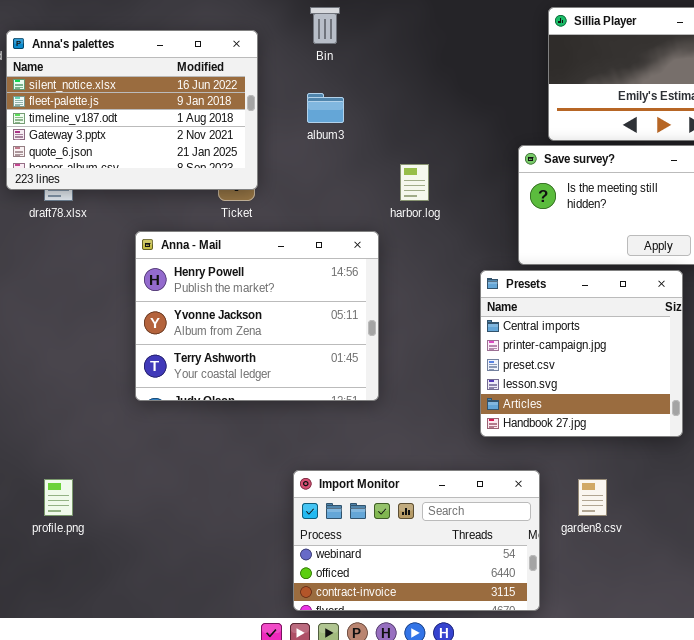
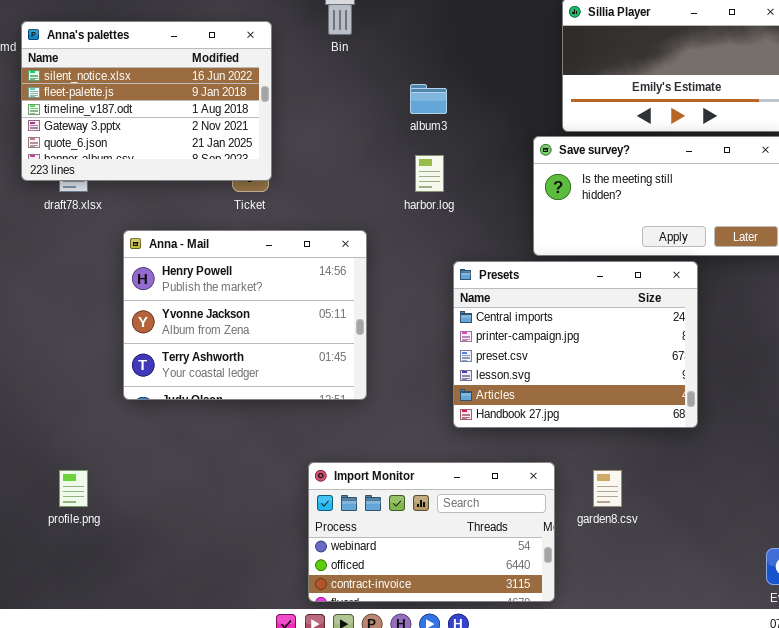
album3: [307,93,344,123] -> [410,84,447,114], moved
Anna - Mail: [135,231,379,401] -> [123,230,367,400], moved
Presets: [480,270,683,437] -> [453,261,698,428], resized

